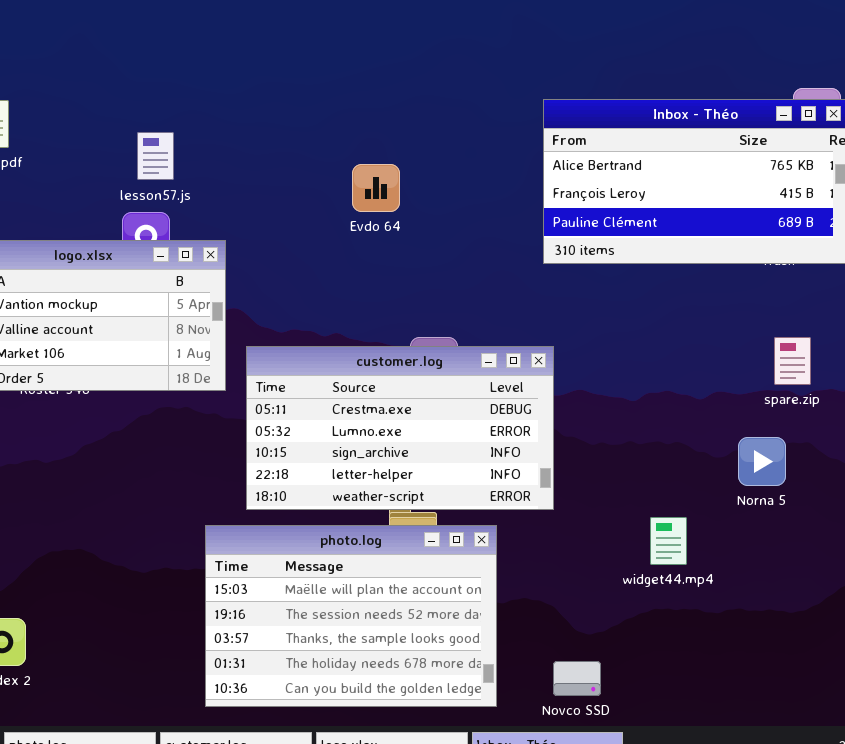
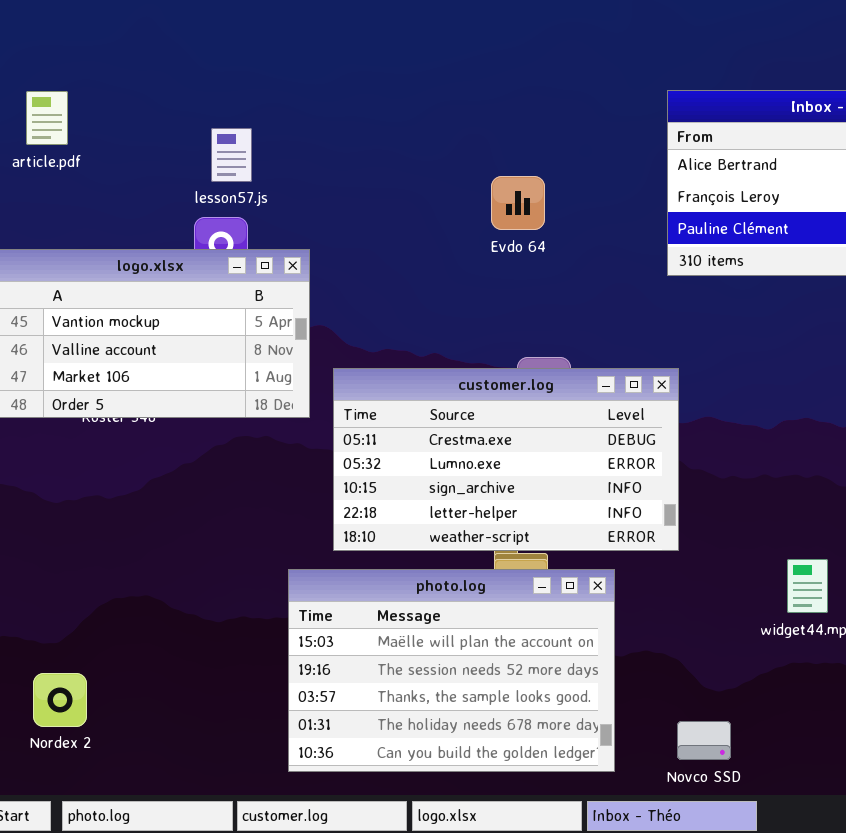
Evdo 64: [352,164,400,212] -> [491,176,545,230], moved

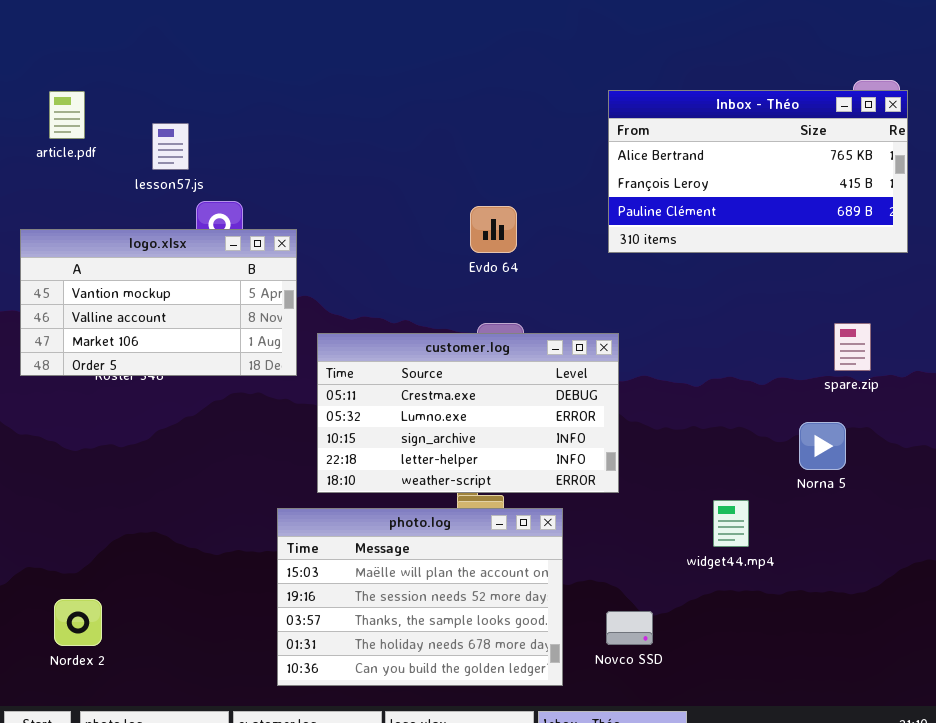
lesson57.js: [211,128,252,182] -> [152,123,189,170], moved
Evdo 64: [491,176,545,230] -> [470,206,517,253], moved
Novco SSD: [677,721,731,760] -> [606,611,653,645], moved

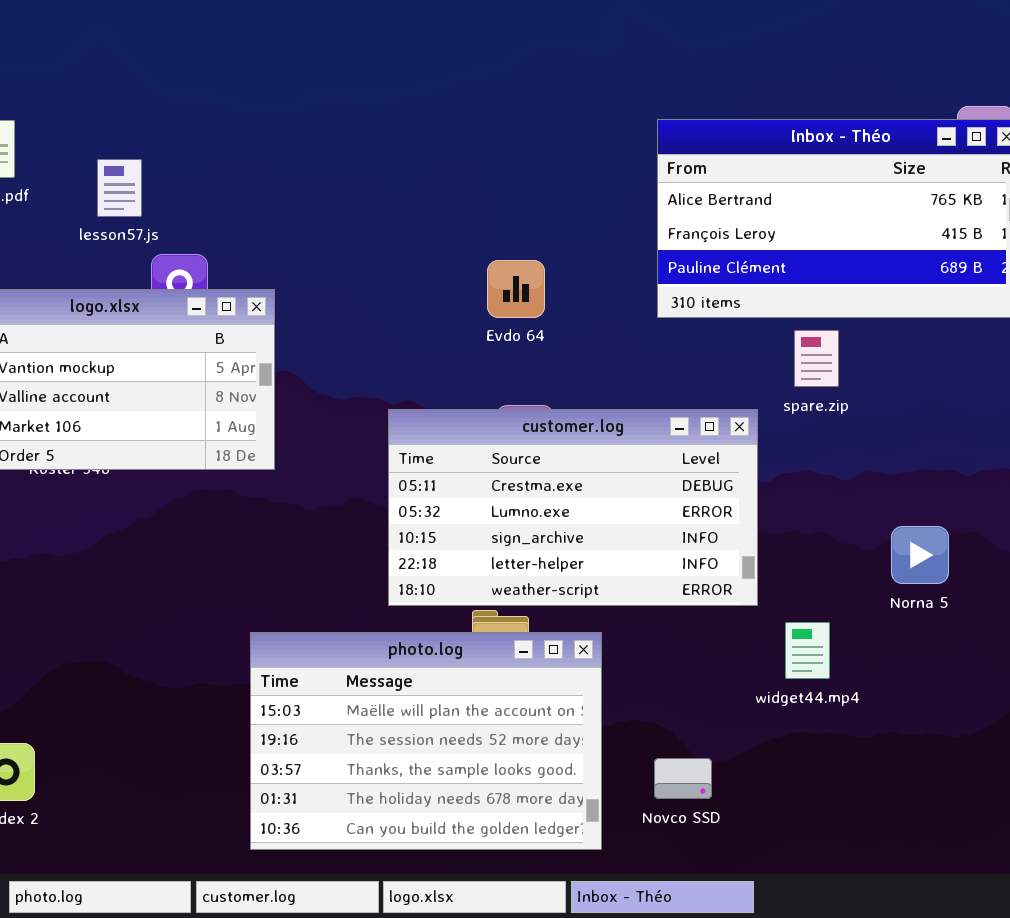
spare.zip: [834,323,871,371] -> [794,330,839,387], moved
customer.log: [317,333,619,493] -> [388,409,758,606], moved

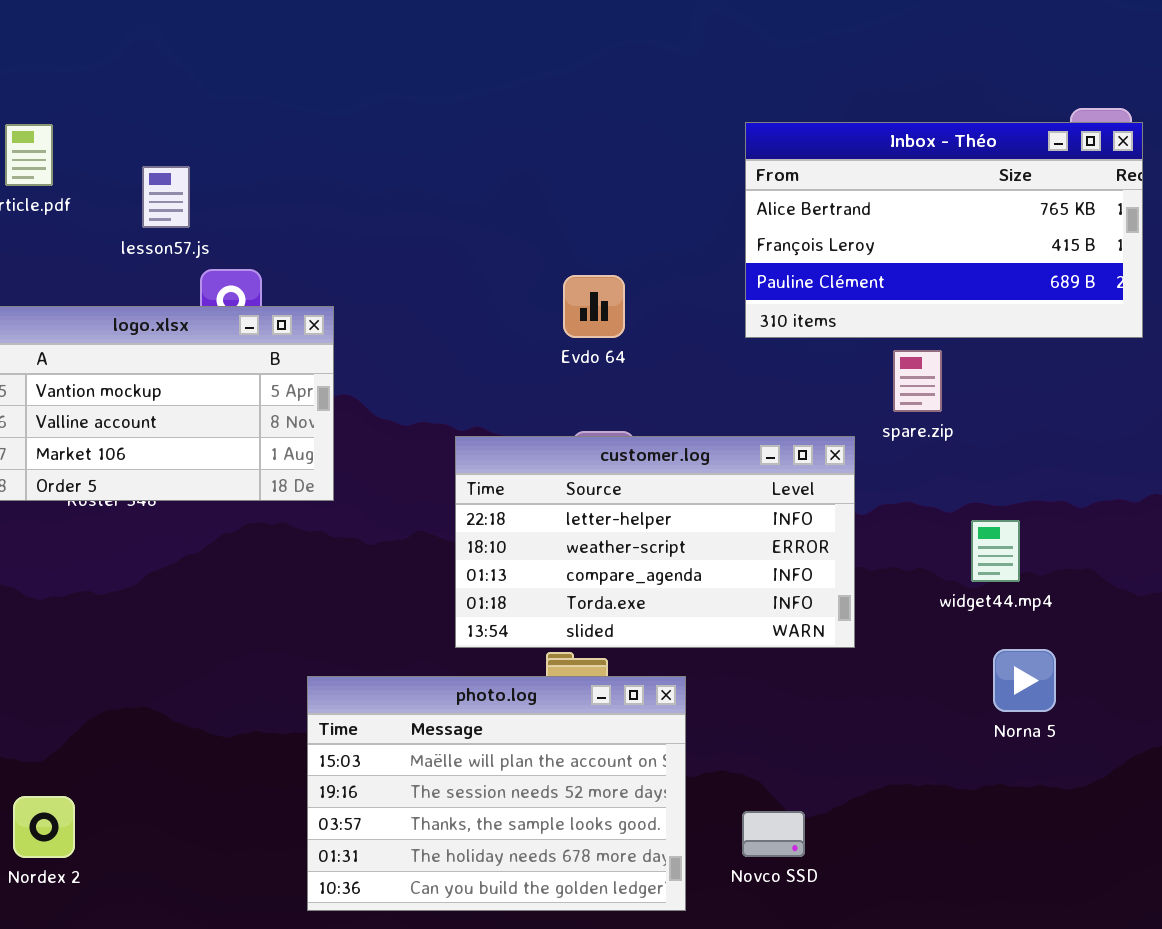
customer.log: [388,409,758,606] -> [455,436,855,648], scrolled down 3 rows
Norna 5: [891,526,949,584] -> [993,649,1056,712], moved
widget44.mp4: [785,622,830,679] -> [971,520,1020,582], moved

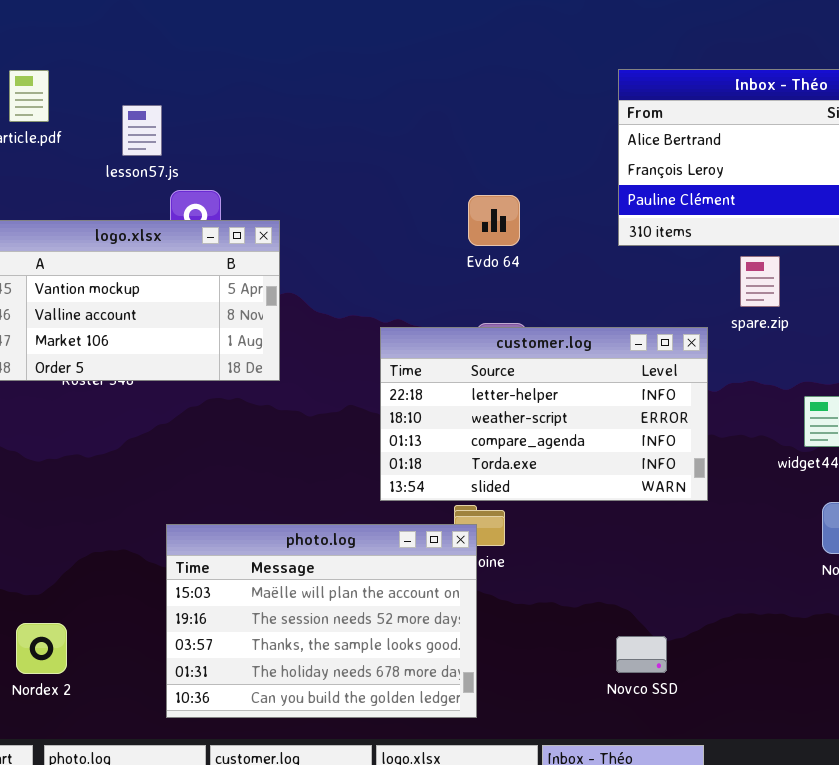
photo.log: [307,676,686,911] -> [166,524,477,718], moved

